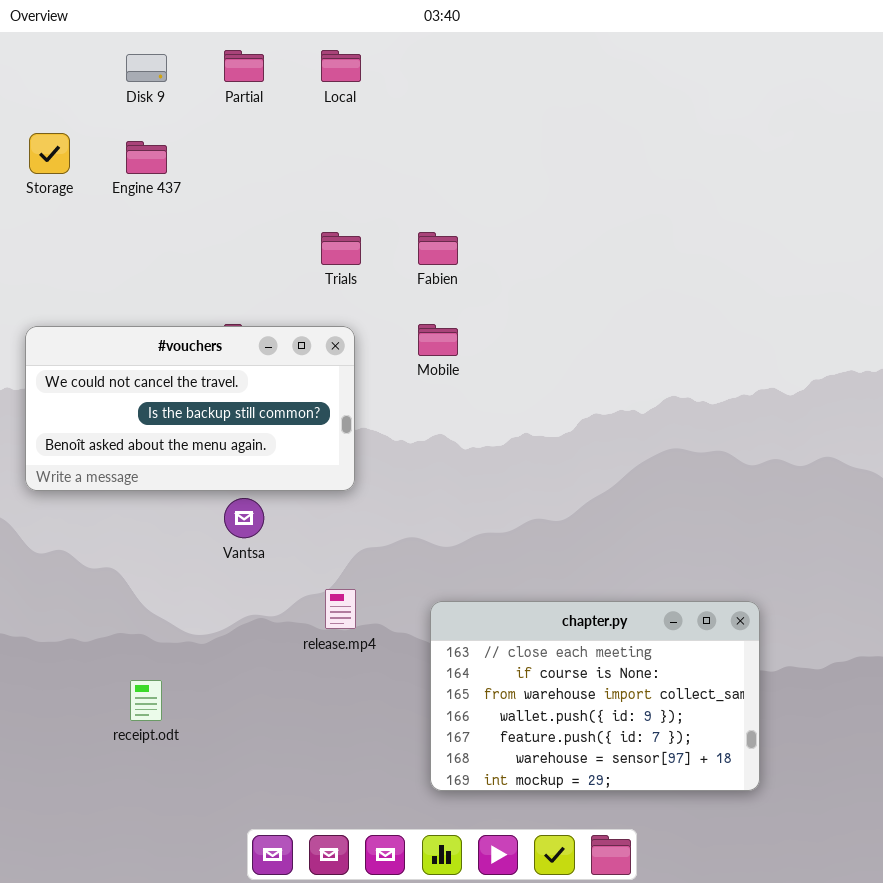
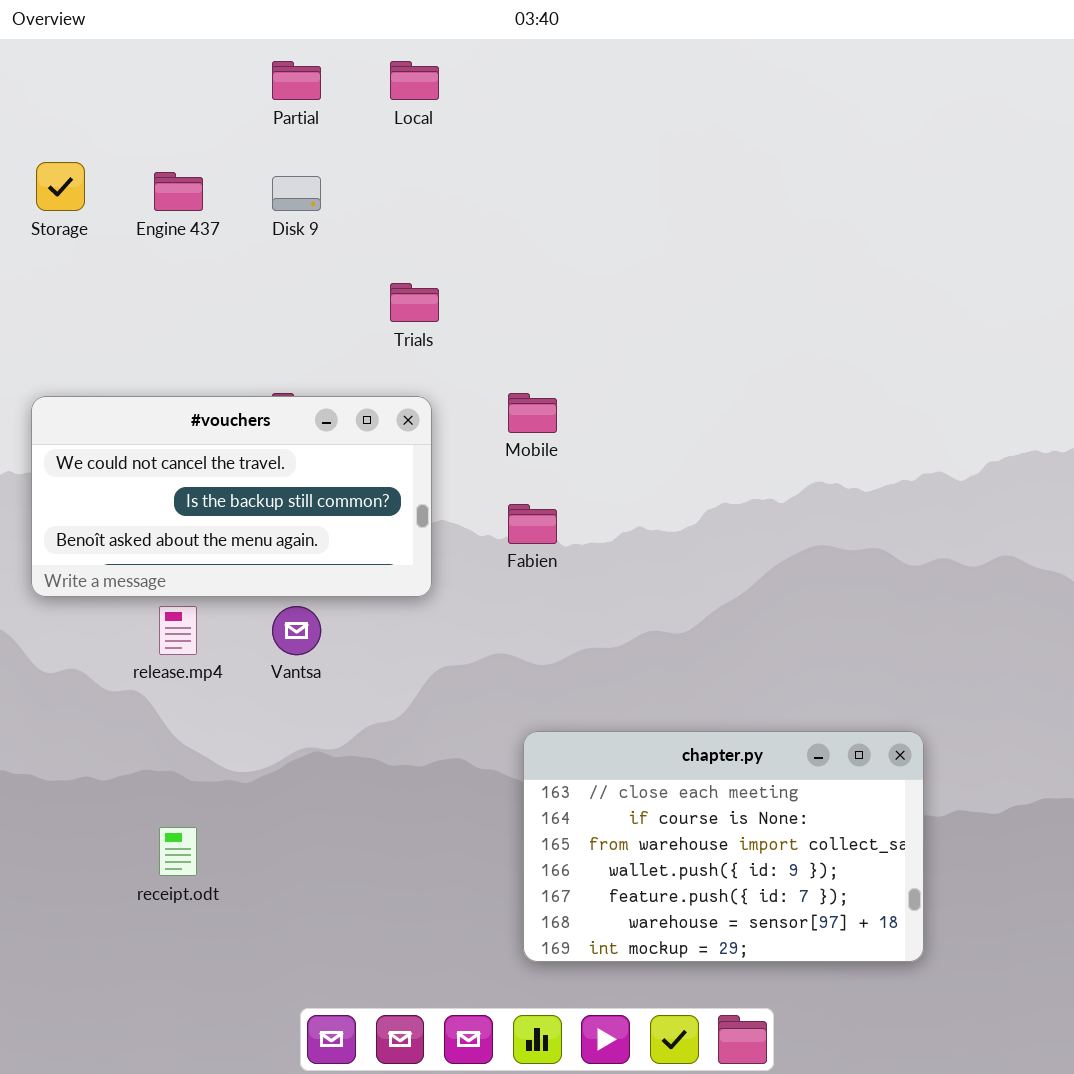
Disk 9: [126,54,167,82] -> [272,176,321,211], moved
Fabien: [418,232,458,265] -> [508,504,557,544], moved
release.mp4: [325,589,356,629] -> [159,606,197,655], moved

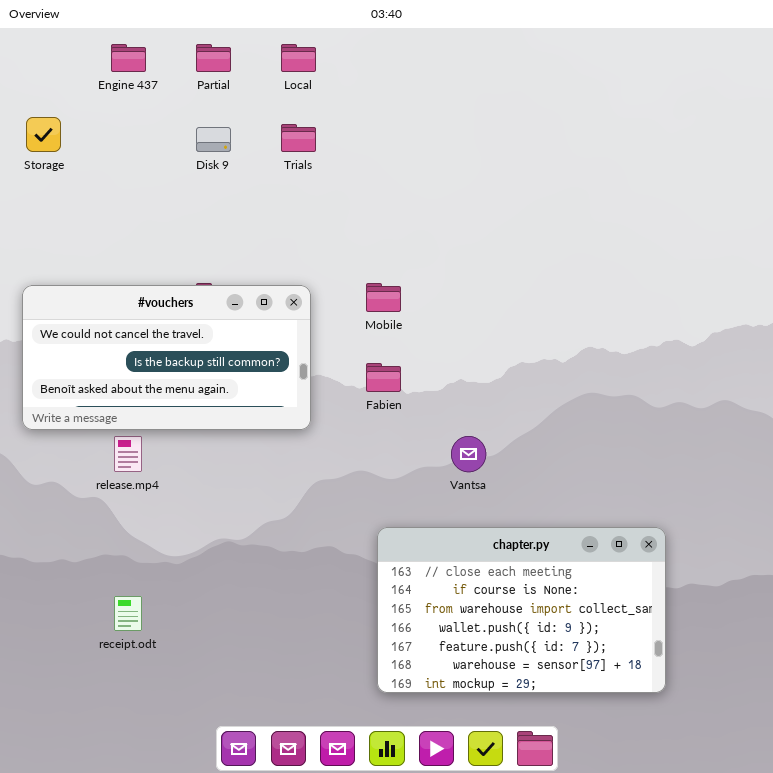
Engine 437: [154,172,203,211] -> [111,44,146,72], moved
Trials: [390,283,439,322] -> [281,124,316,152], moved
Vantsa: [272,606,321,655] -> [451,436,486,472], moved

